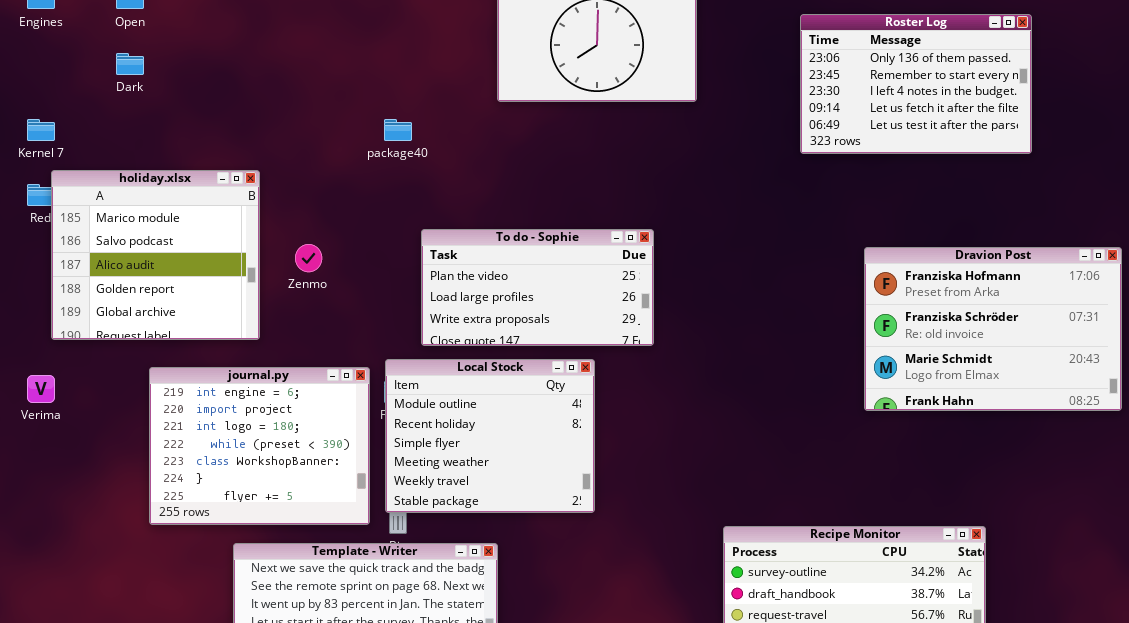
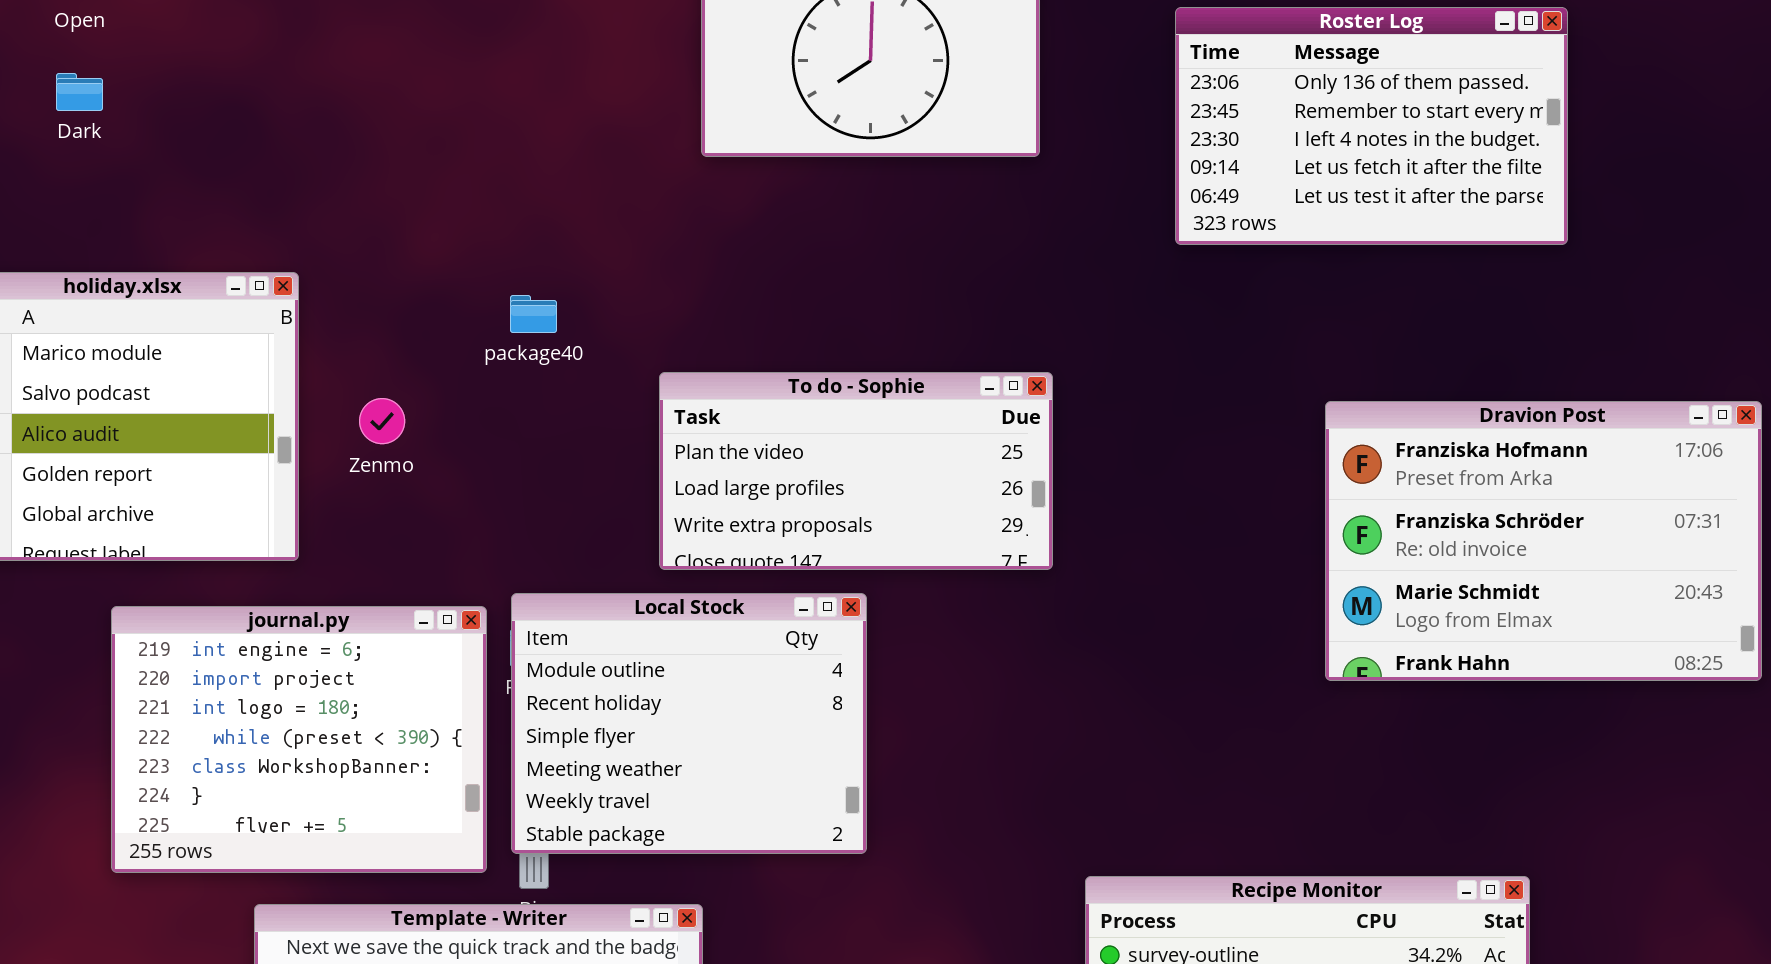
Roster Log: [800,14,1032,154] -> [1175,7,1568,245], moved
package40: [384,119,412,141] -> [510,295,557,333], moved
To do - Sophie: [421,229,654,346] -> [659,372,1053,570], moved

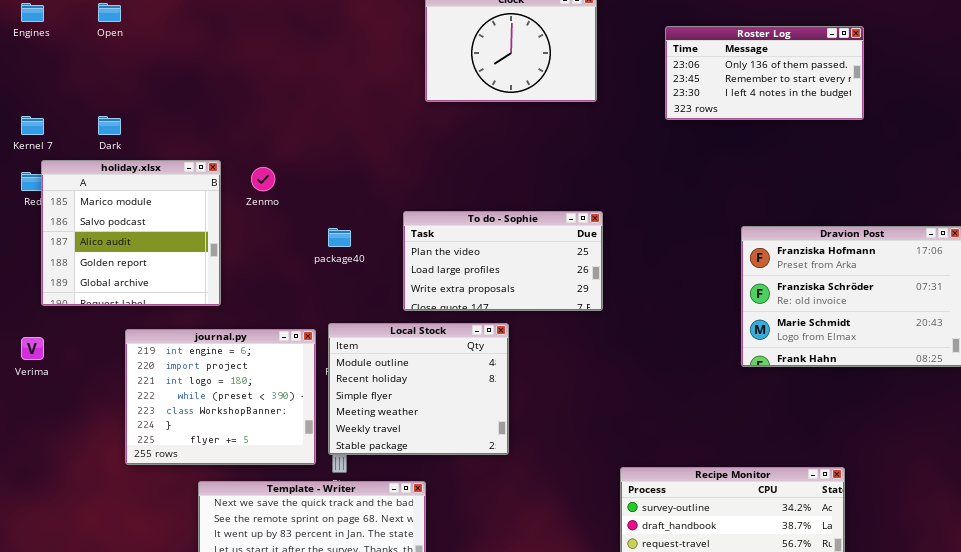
Roster Log: [1175,7,1568,245] -> [665,26,864,120], resized
Dark: [56,73,103,111] -> [98,116,121,135], moved
package40: [510,295,557,333] -> [328,228,351,247], moved
Zenmo: [359,398,405,444] -> [251,167,275,191], moved

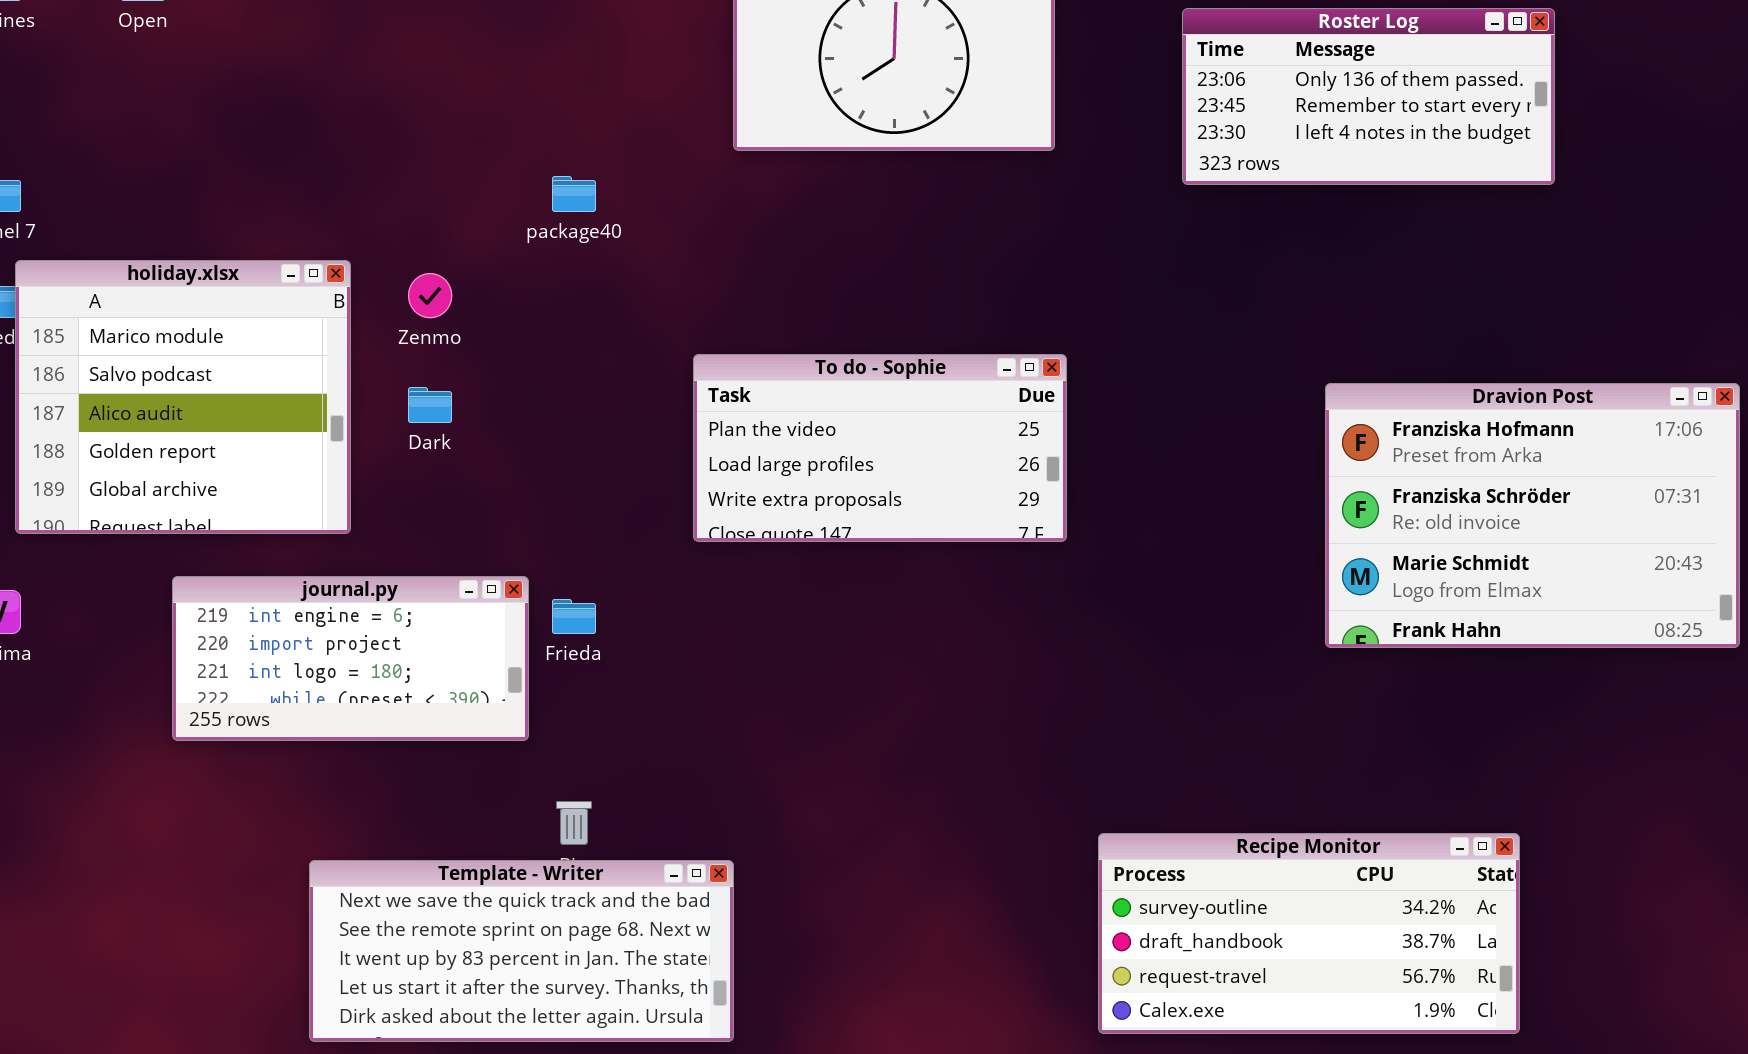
Dark: [98,116,121,135] -> [408,387,452,423], moved
package40: [328,228,351,247] -> [552,176,596,212], moved
Local Stock: [328,323,509,455] -> none, closed
journal.py: [125,329,316,465] -> [172,576,529,741], resized

